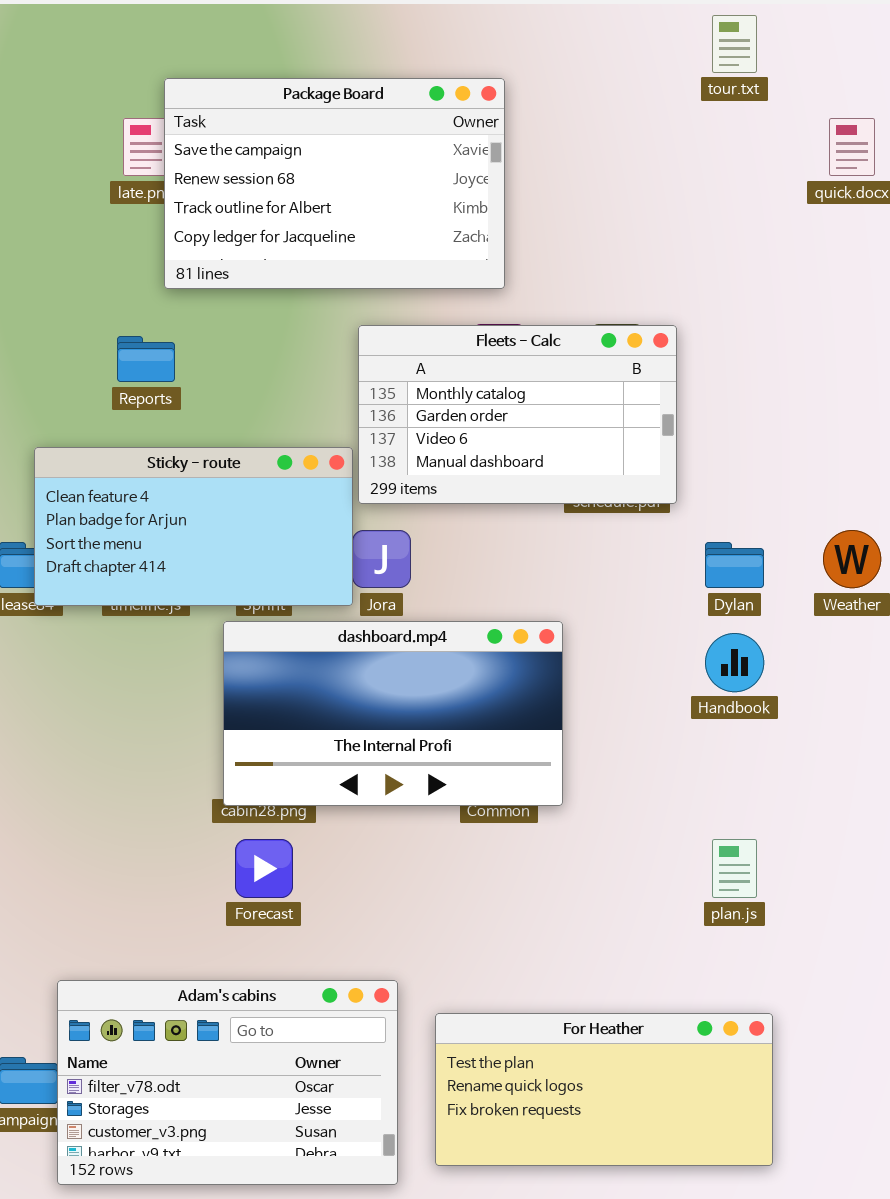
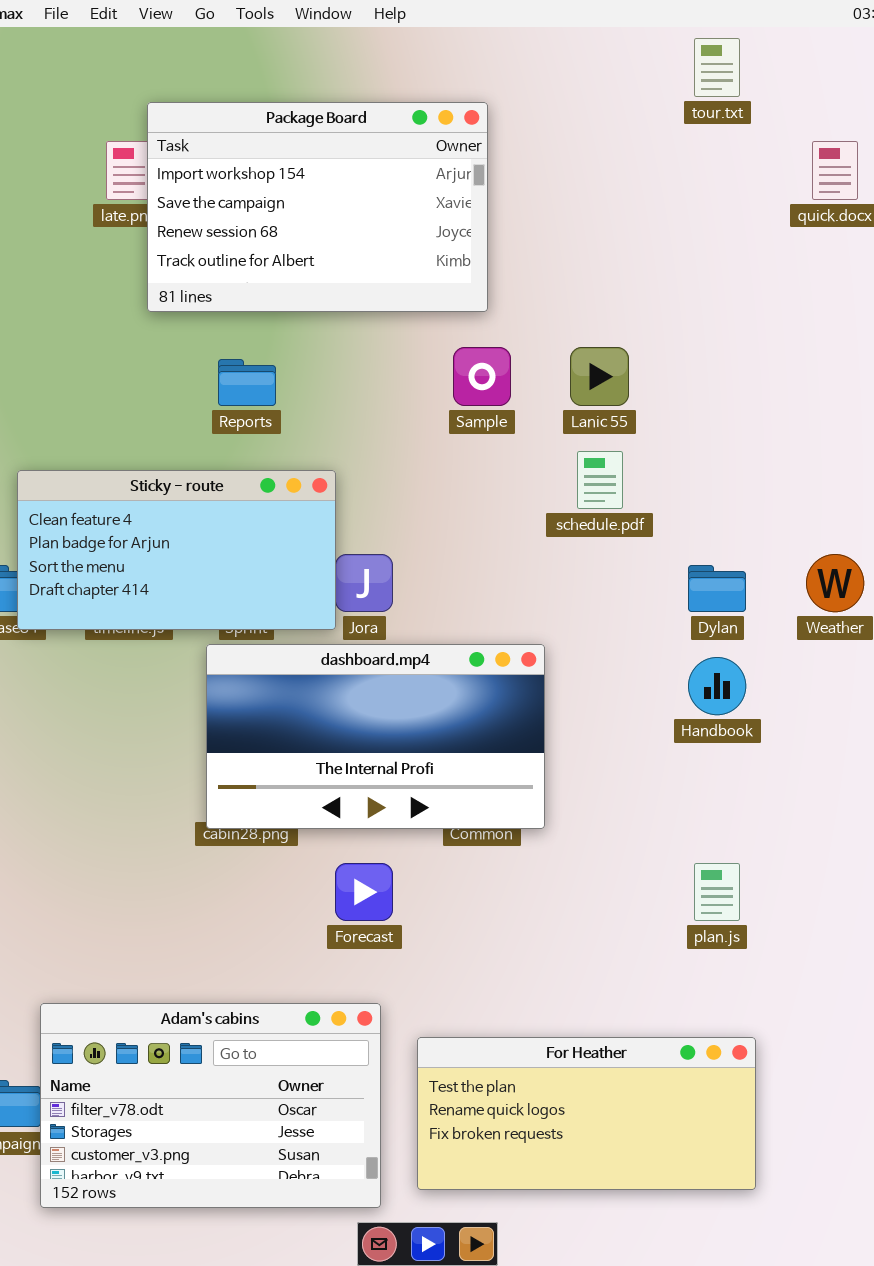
Package Board: [164,78,505,289] -> [147,102,488,312], scrolled up 1 row
Fleets - Calc: [358,325,677,504] -> none, closed
Reports: [117,336,175,382] -> [218,359,276,406], moved
Forecast: [235,839,293,898] -> [335,863,393,921], moved

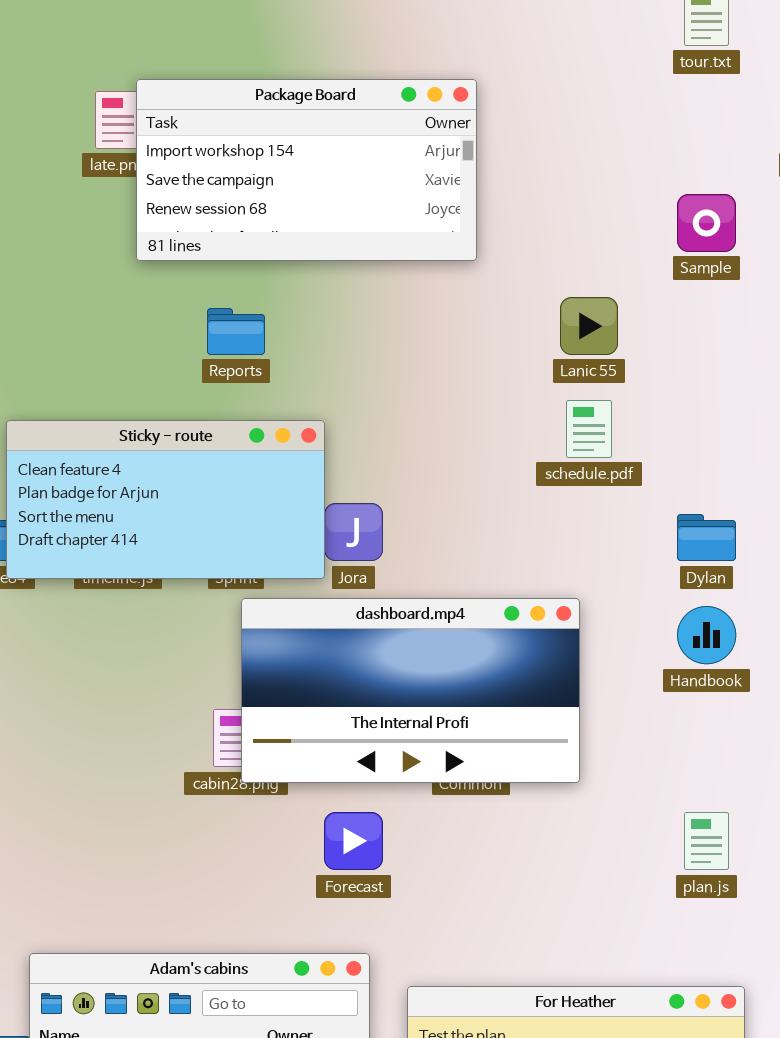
Package Board: [147,102,488,312] -> [136,79,477,261], resized
Sample: [453,347,511,406] -> [677,194,736,252], moved
dashboard.mp4: [206,644,545,829] -> [241,598,580,783], moved

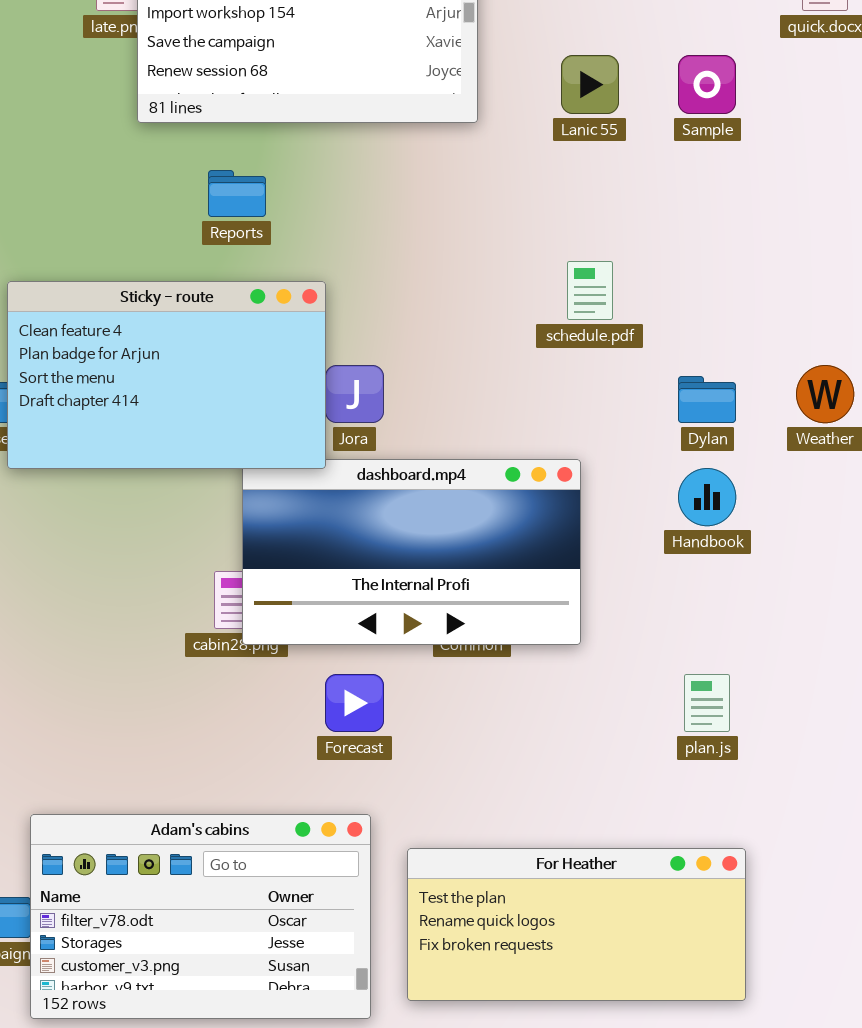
Lanic 55: [560,297,618,355] -> [561,55,619,114], moved
Sticky - route: [6,420,325,579] -> [7,281,326,469], resized

